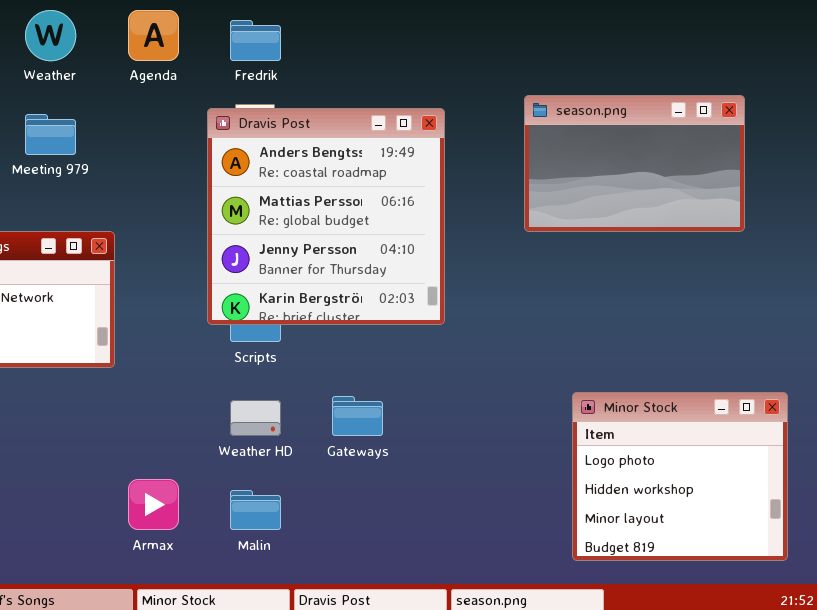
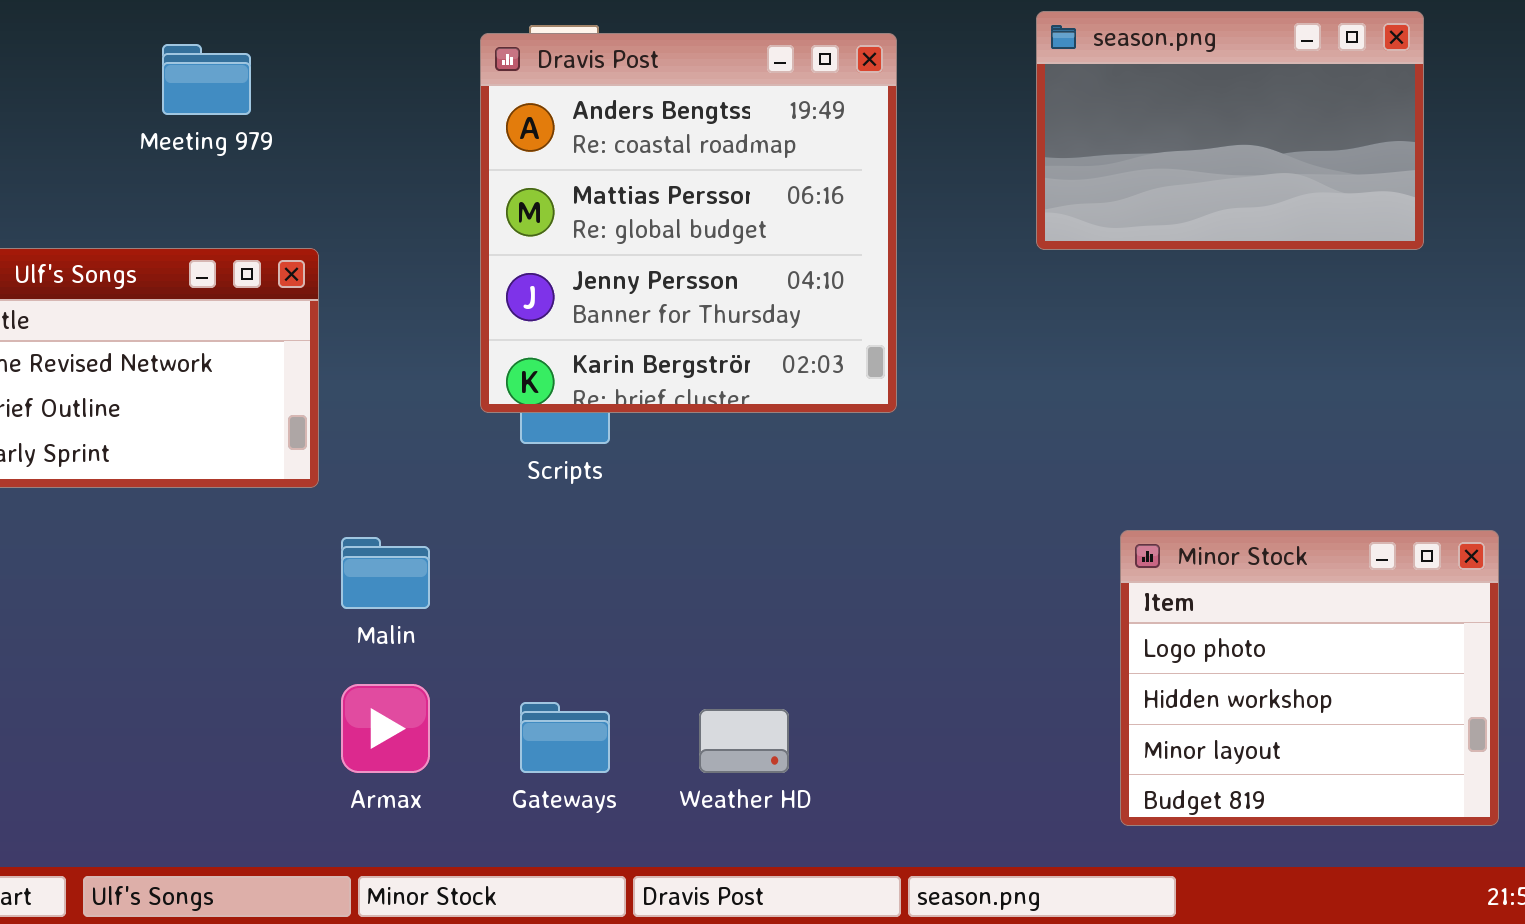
Gateways: [332,396,383,436] -> [520,702,610,773], moved
Weather HD: [230,400,281,436] -> [699,709,789,773], moved
Malin: [230,490,281,530] -> [341,537,430,609], moved

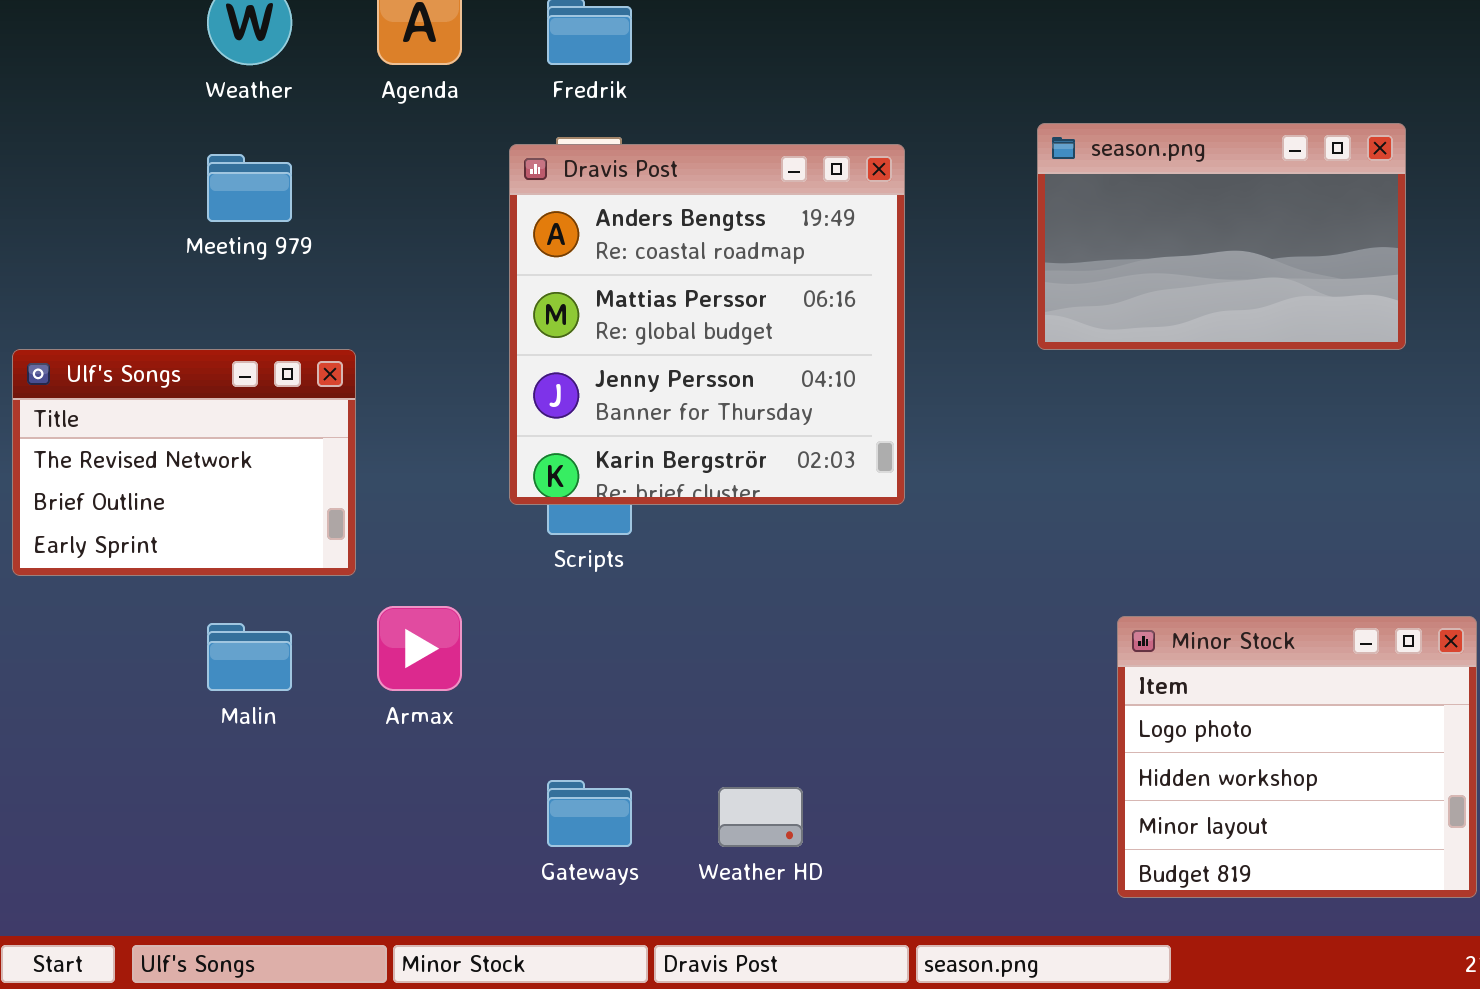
Malin: [341,537,430,609] -> [207,623,292,691], moved
Armax: [341,684,430,773] -> [377,606,462,691], moved

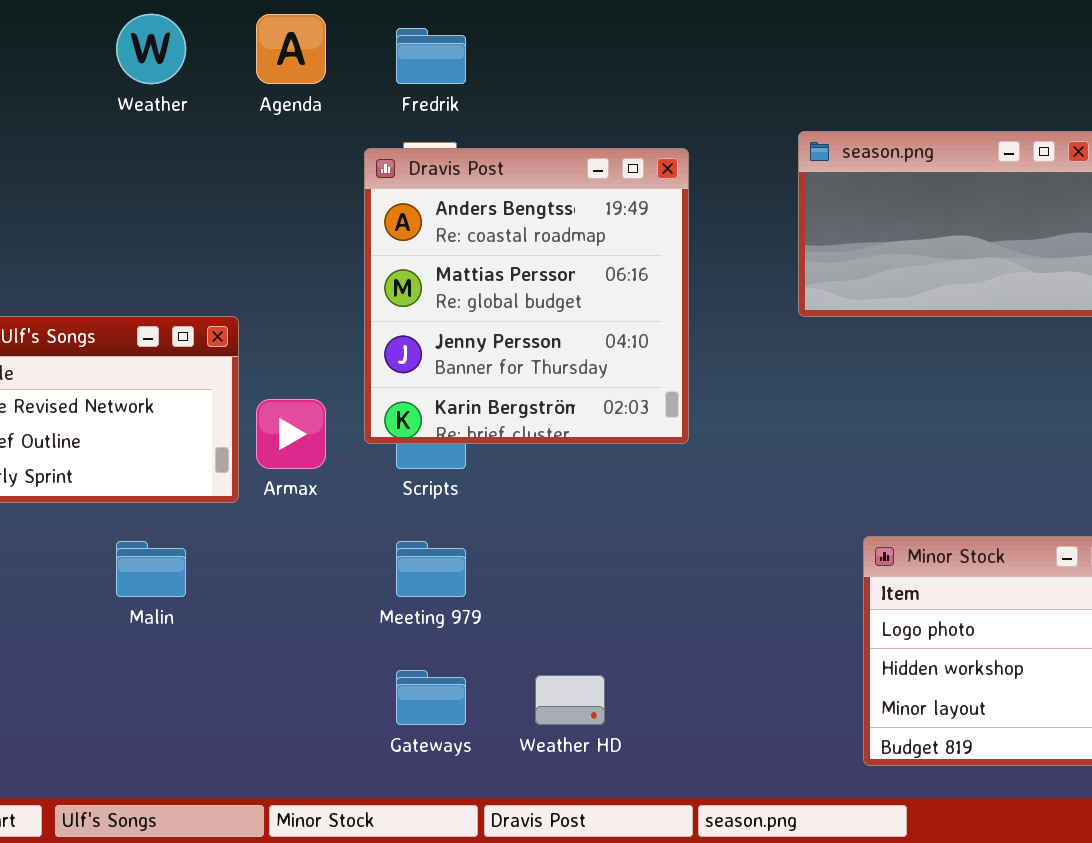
Meeting 979: [207,154,292,222] -> [396,541,466,597], moved
Armax: [377,606,462,691] -> [256,399,326,469], moved

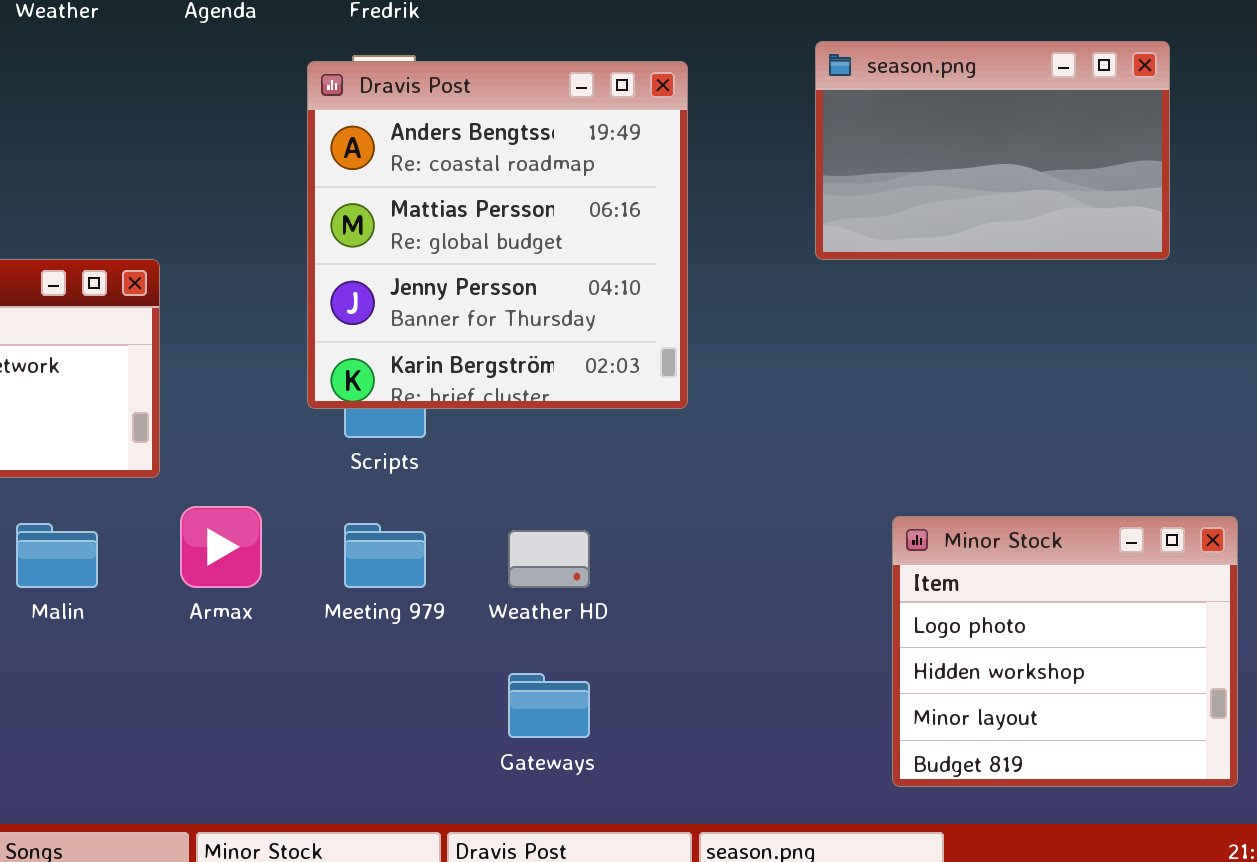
Armax: [256,399,326,469] -> [180,506,262,588], moved
Gateways: [396,670,466,725] -> [508,673,590,738], moved
Weather HD: [535,675,605,725] -> [508,530,590,588], moved

